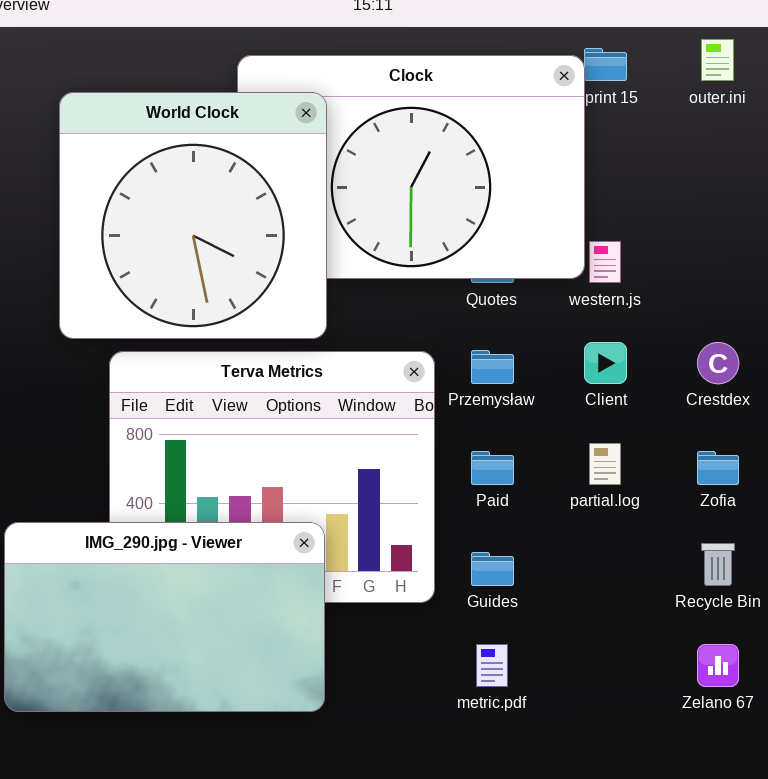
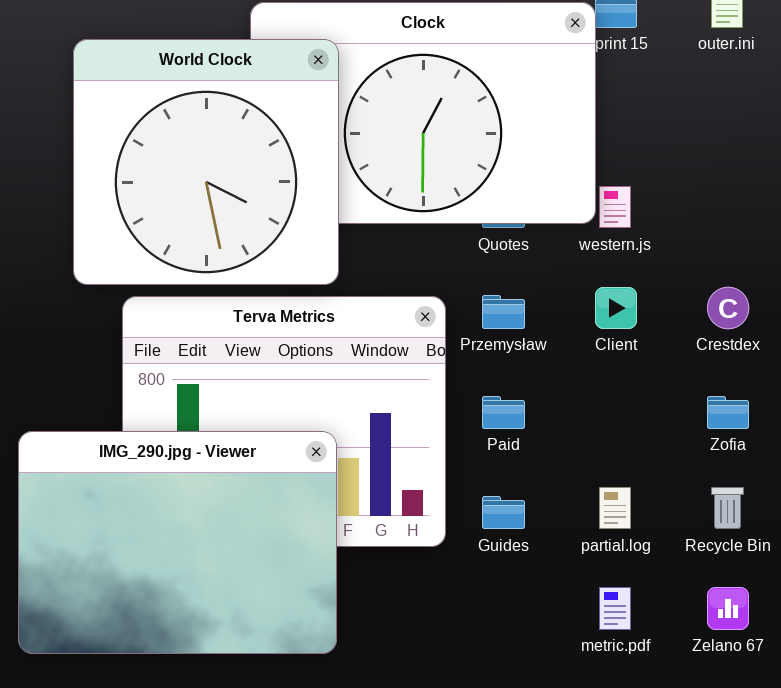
partial.log: [589,443,621,485] -> [599,487,631,529], moved
IMG_290.jpg - Viewer: [4,522,325,712] -> [18,431,337,654], resized
metric.pdf: [476,644,508,687] -> [599,587,631,630], moved

